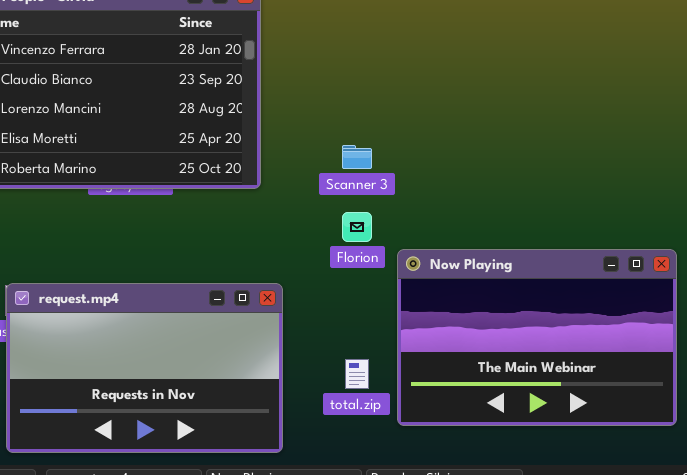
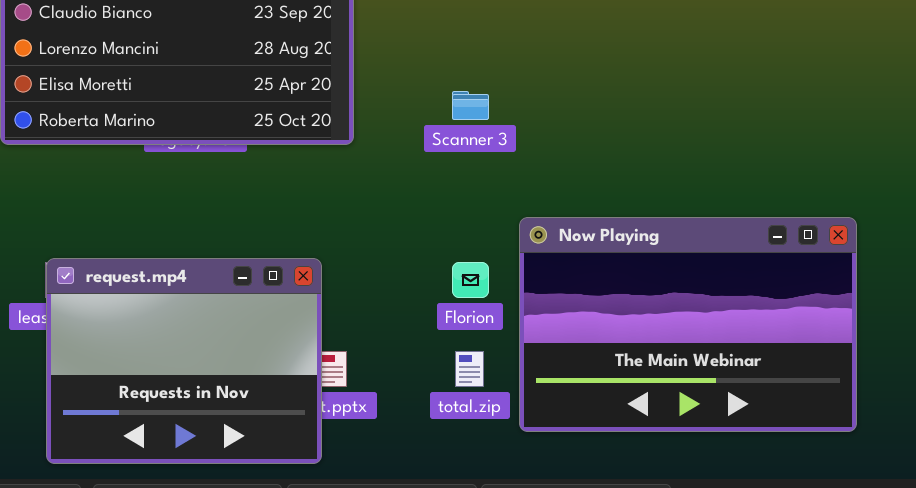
Florion: [342,212,372,242] -> [452,262,489,298], moved
request.mp4: [6,283,283,453] -> [46,258,322,464], resized

